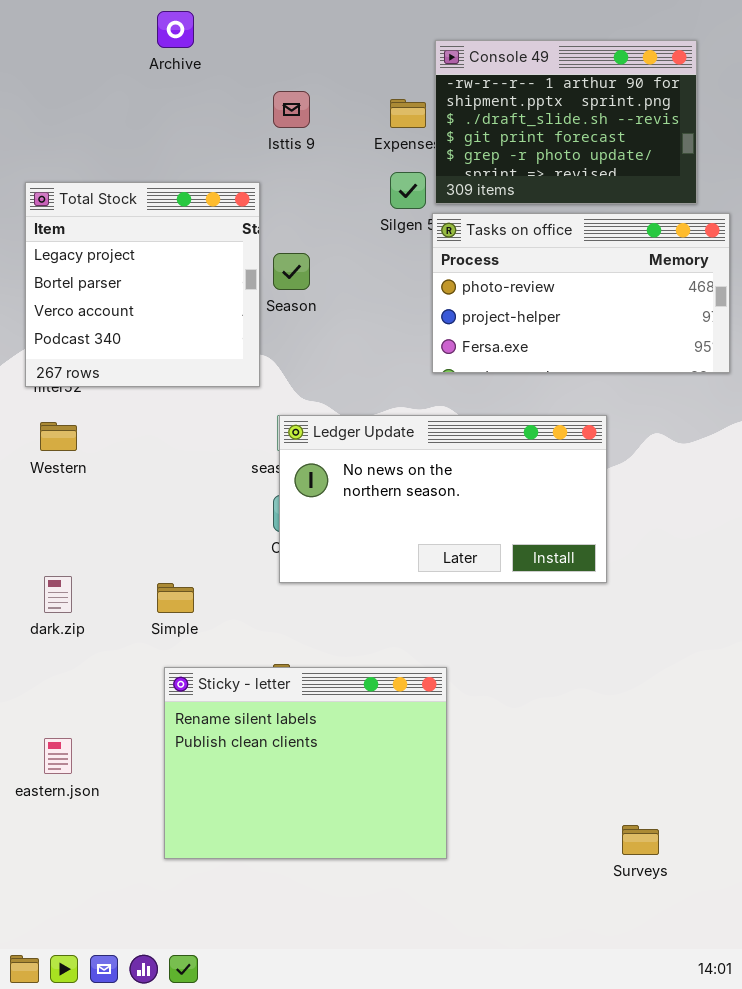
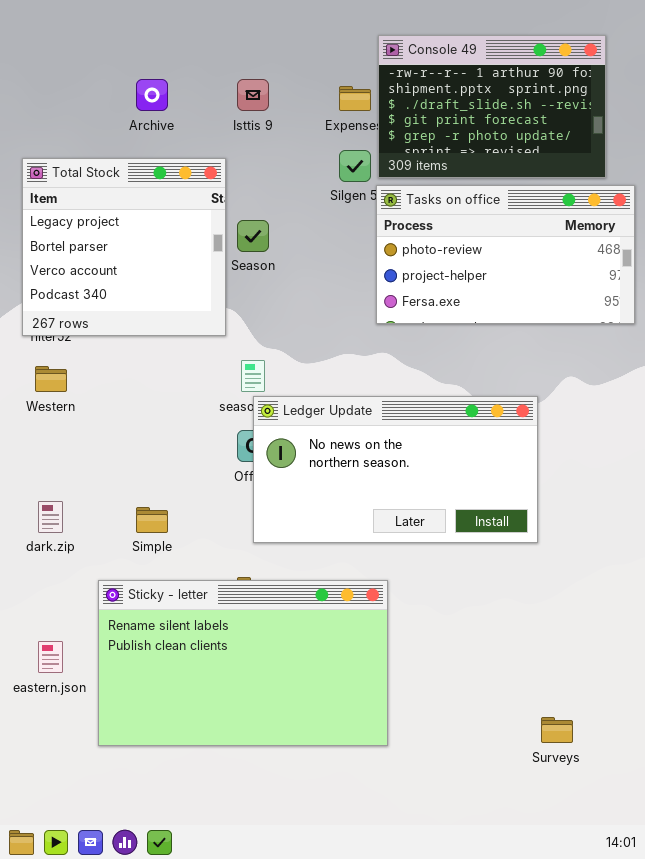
Archive: [157,11,194,48] -> [136,79,168,111], moved
Ledger Update: [279,415,607,583] -> [253,396,538,543], moved
Sticky - letter: [164,667,447,859] -> [98,580,388,746], resized

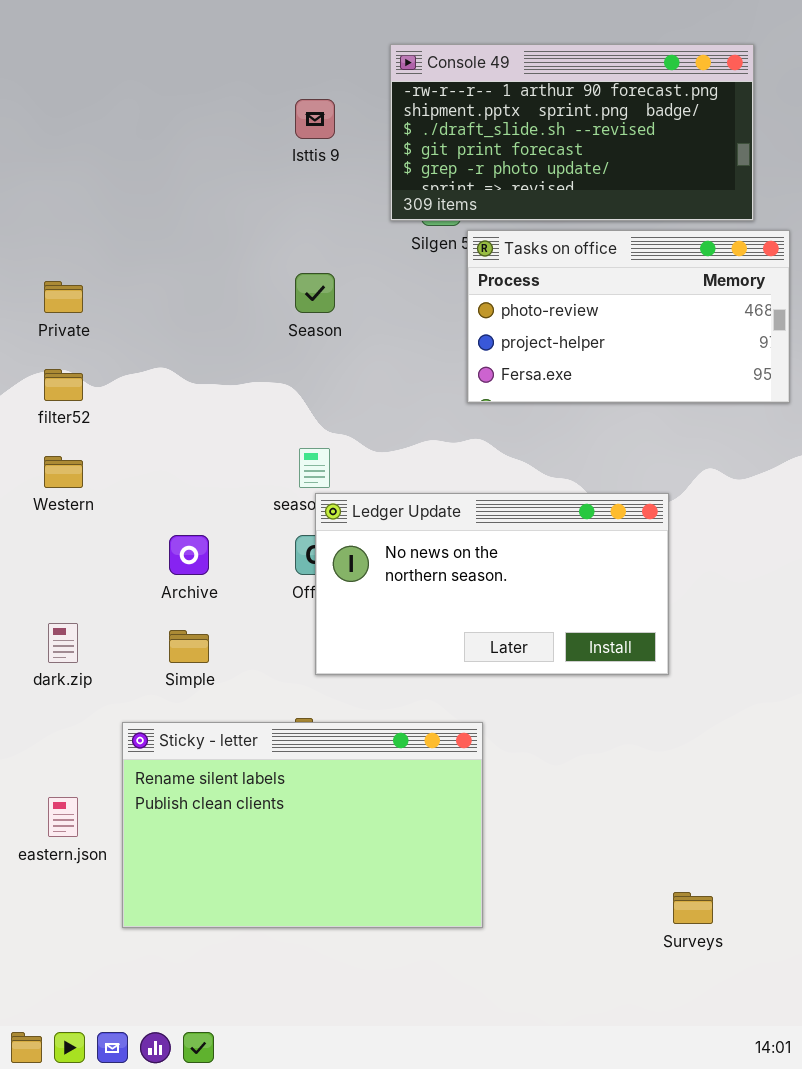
Console 49: [378,35,606,178] -> [390,44,754,221], resized
Archive: [136,79,168,111] -> [169,535,209,575], moved
Total Stock: [22,158,226,336] -> none, closed

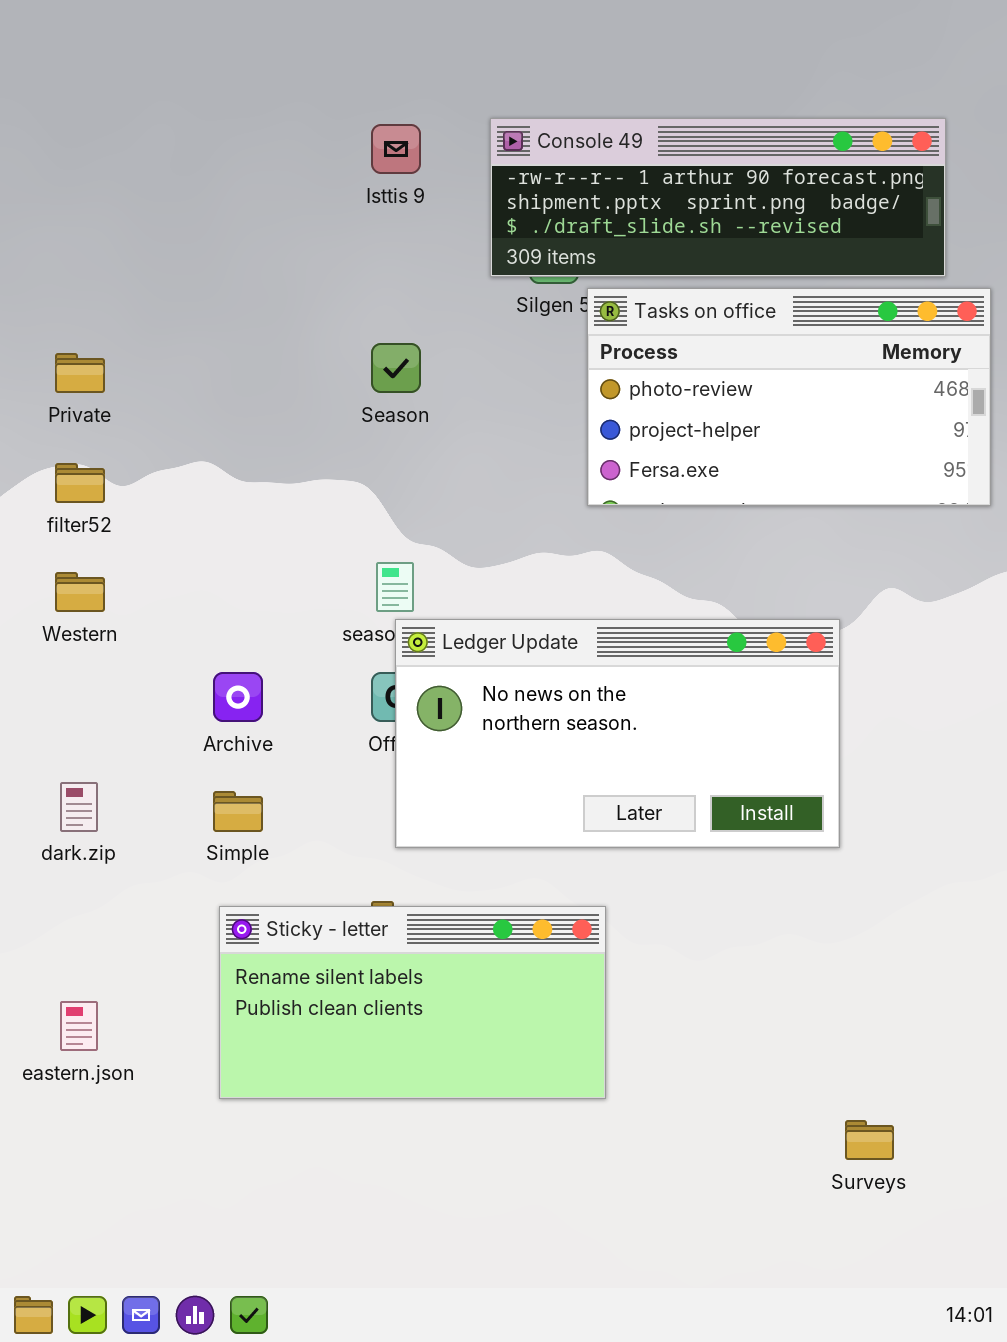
Console 49: [390,44,754,221] -> [490,118,946,277], resized
Sticky - letter: [122,722,483,928] -> [219,906,606,1099], resized

